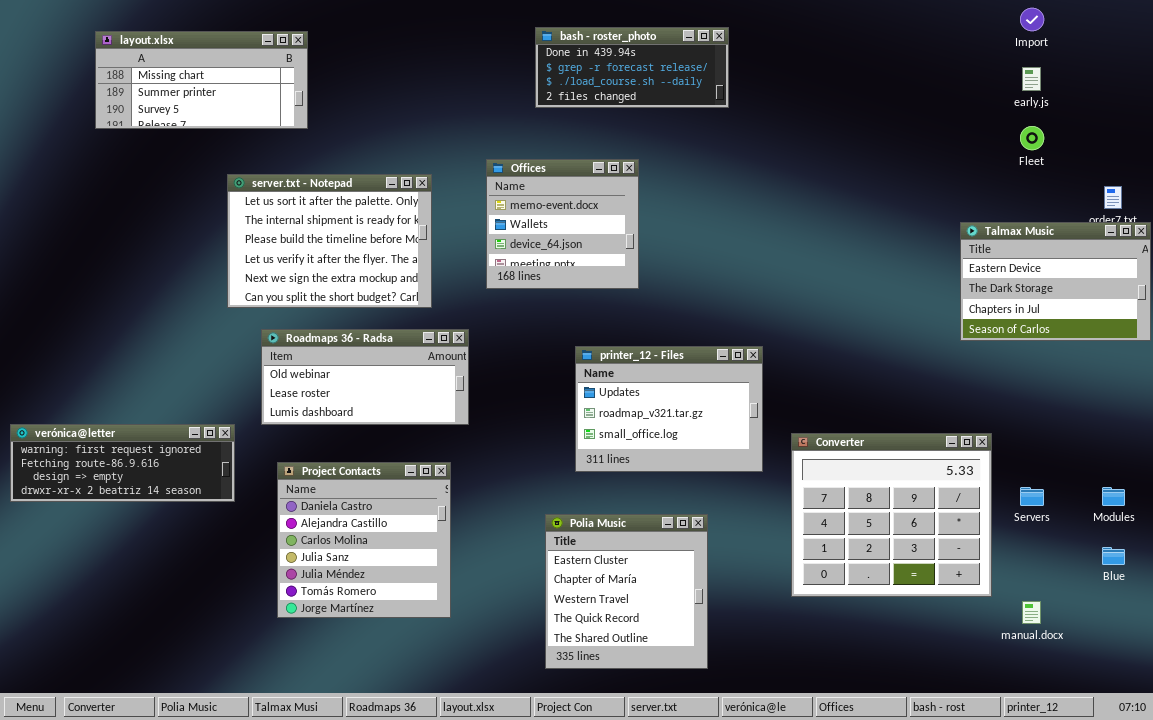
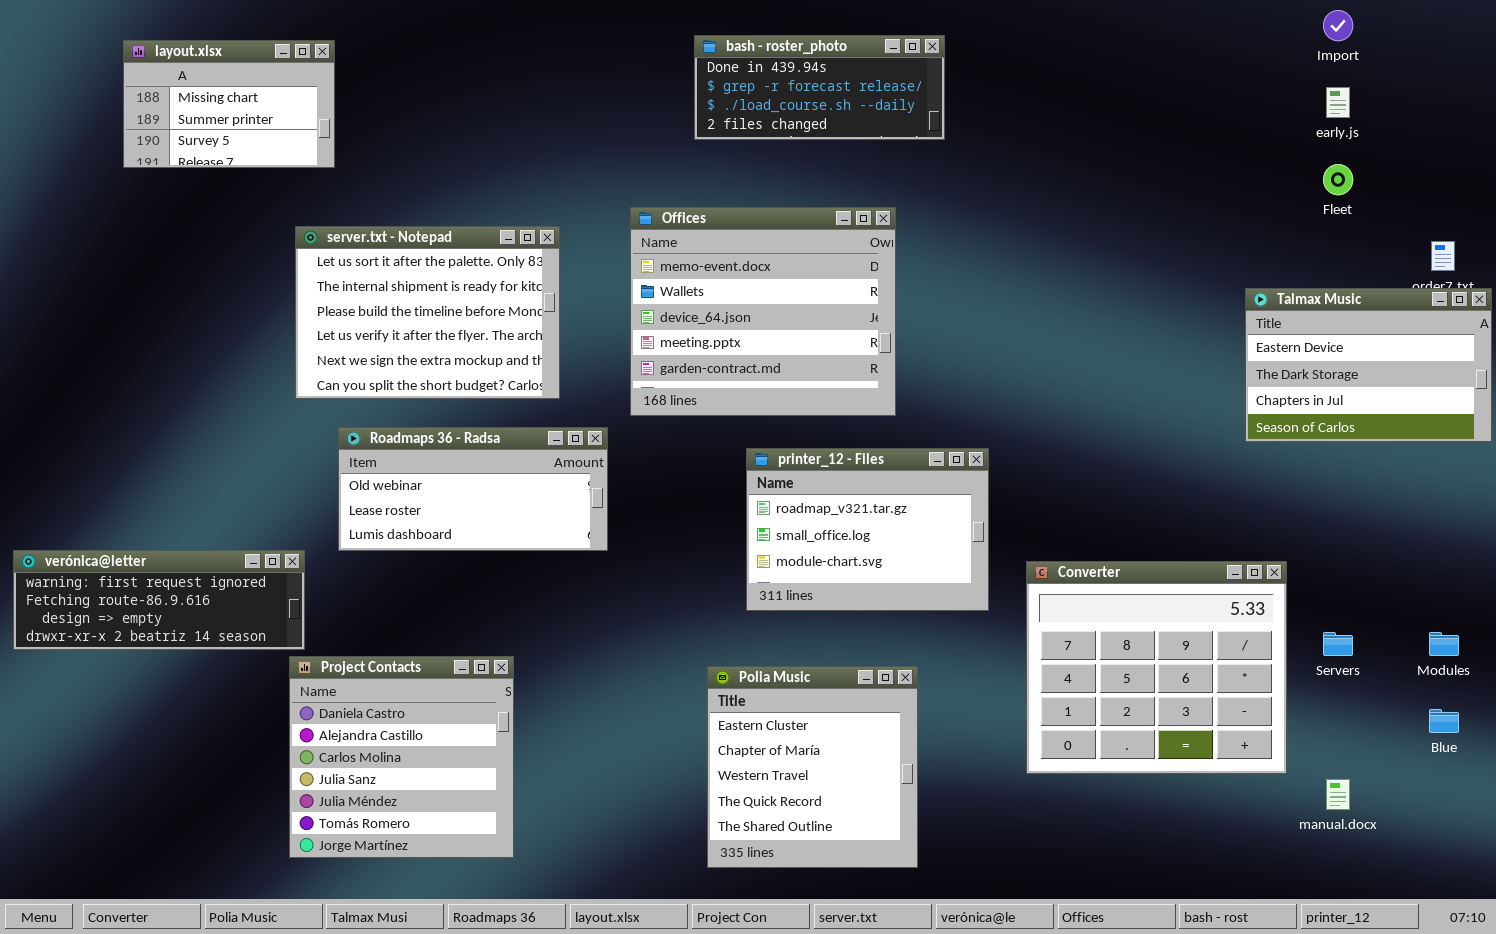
layout.xlsx: [95,31,308,129] -> [123,40,335,168], resized
Offices: [486,159,639,289] -> [630,207,896,416], resized
printer_12 - Files: [575,346,763,472] -> [746,448,989,611], scrolled down 1 row
Project Contacts: [277,462,451,618] -> [289,656,514,858], moved

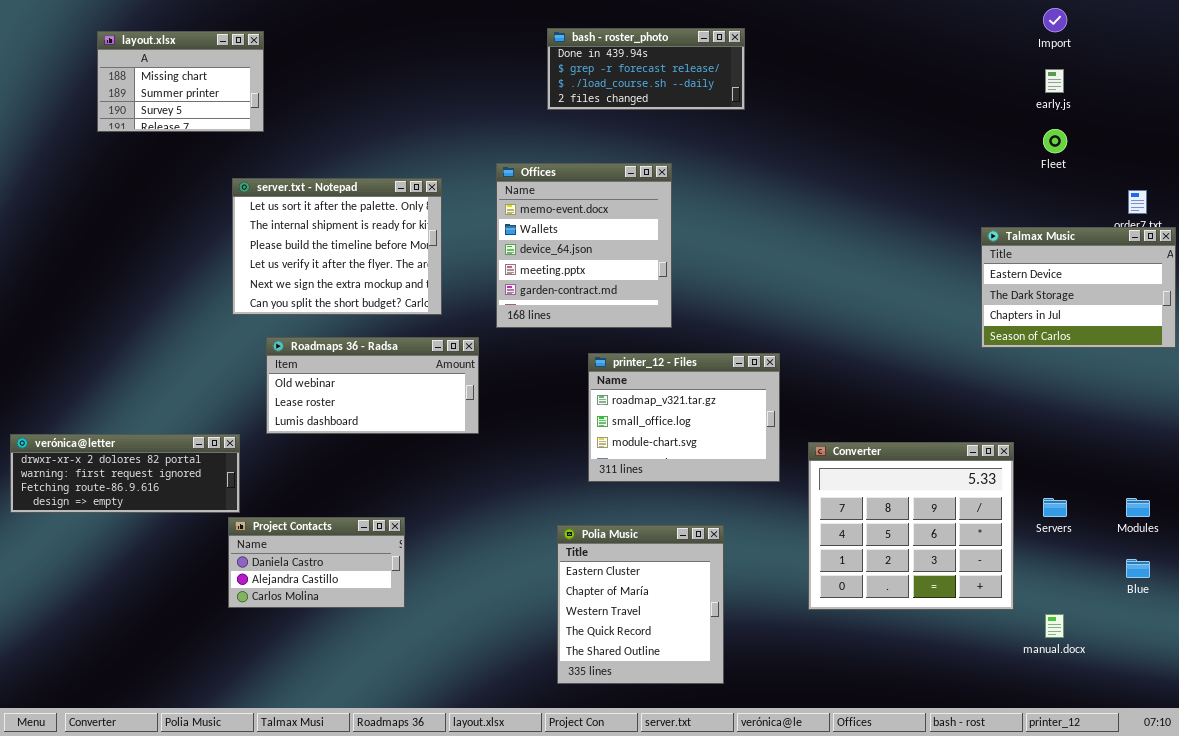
Offices: [630,207,896,416] -> [496,163,672,328], resized
verónica@letter: [13,550,305,650] -> [10,434,240,513], scrolled up 1 row
Project Contacts: [289,656,514,858] -> [228,517,405,608], resized

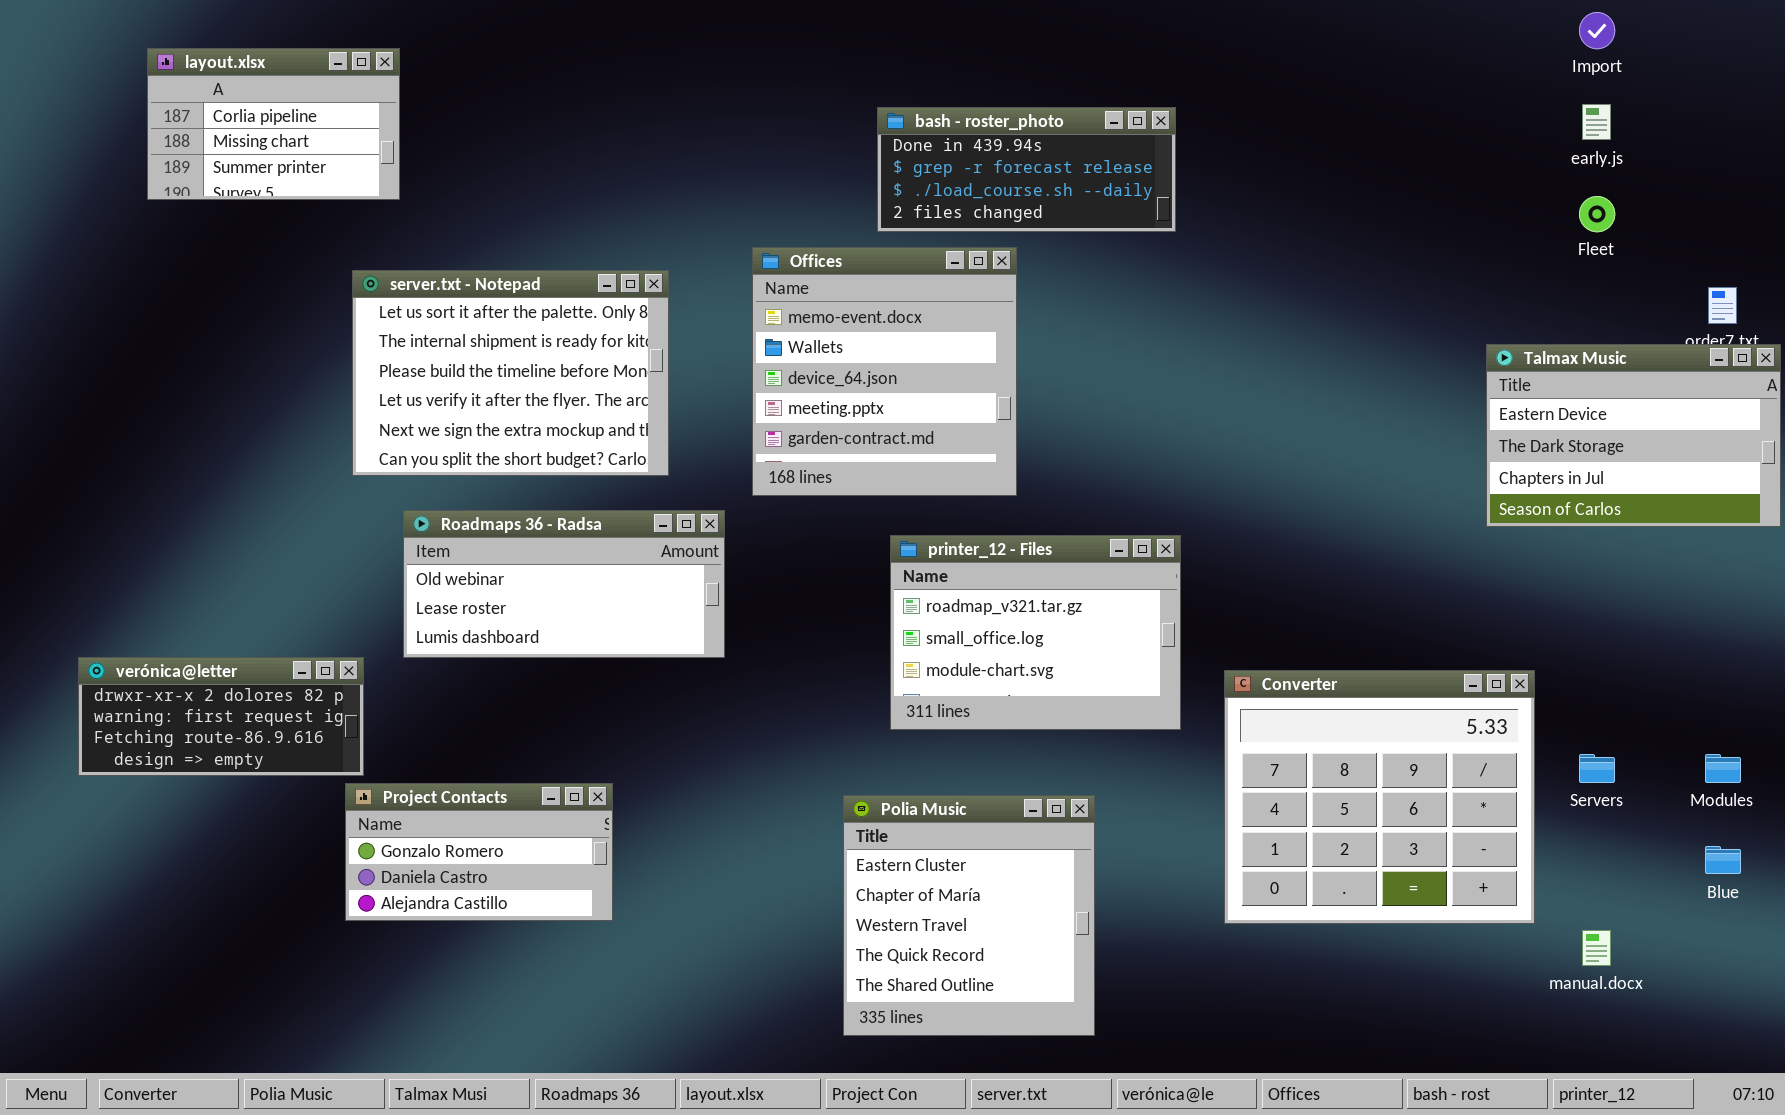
bash - roster_photo: [547,28,745,110] -> [877,107,1176,232], moved
layout.xlsx: [97,31,264,132] -> [147,48,400,200], scrolled up 1 row
verónica@letter: [10,434,240,513] -> [78,657,364,776], resized
Project Contacts: [228,517,405,608] -> [345,783,613,921], scrolled up 1 row

